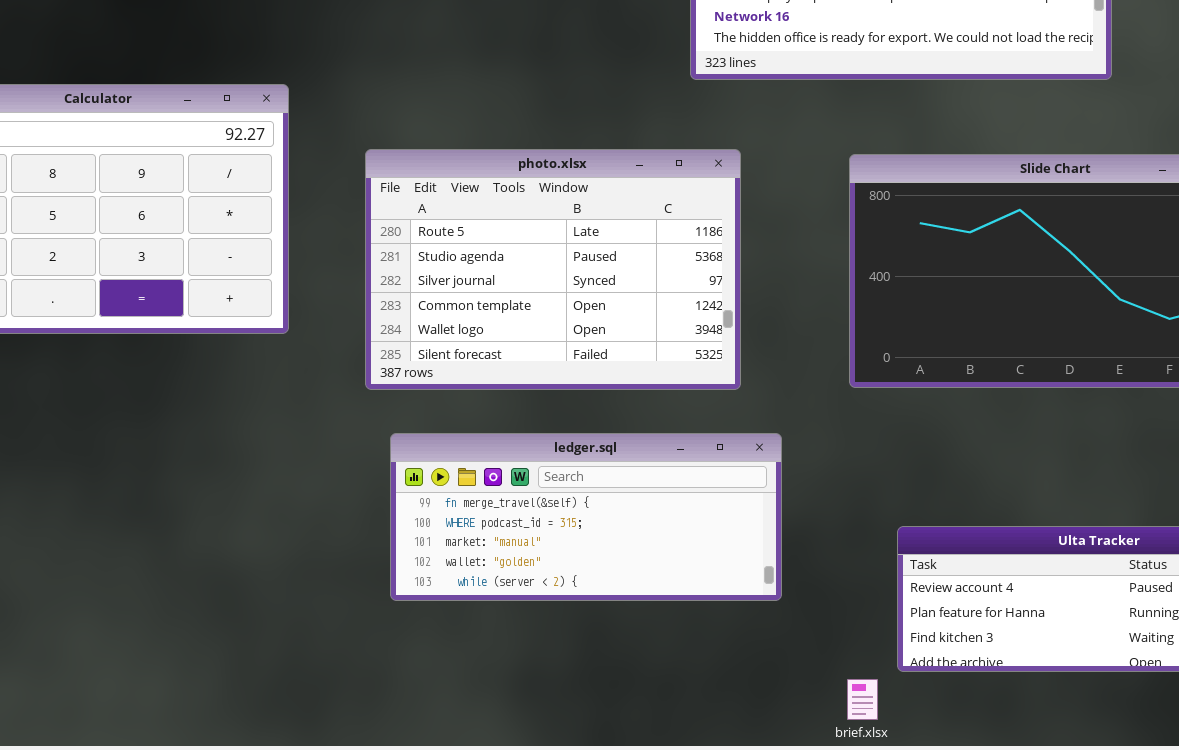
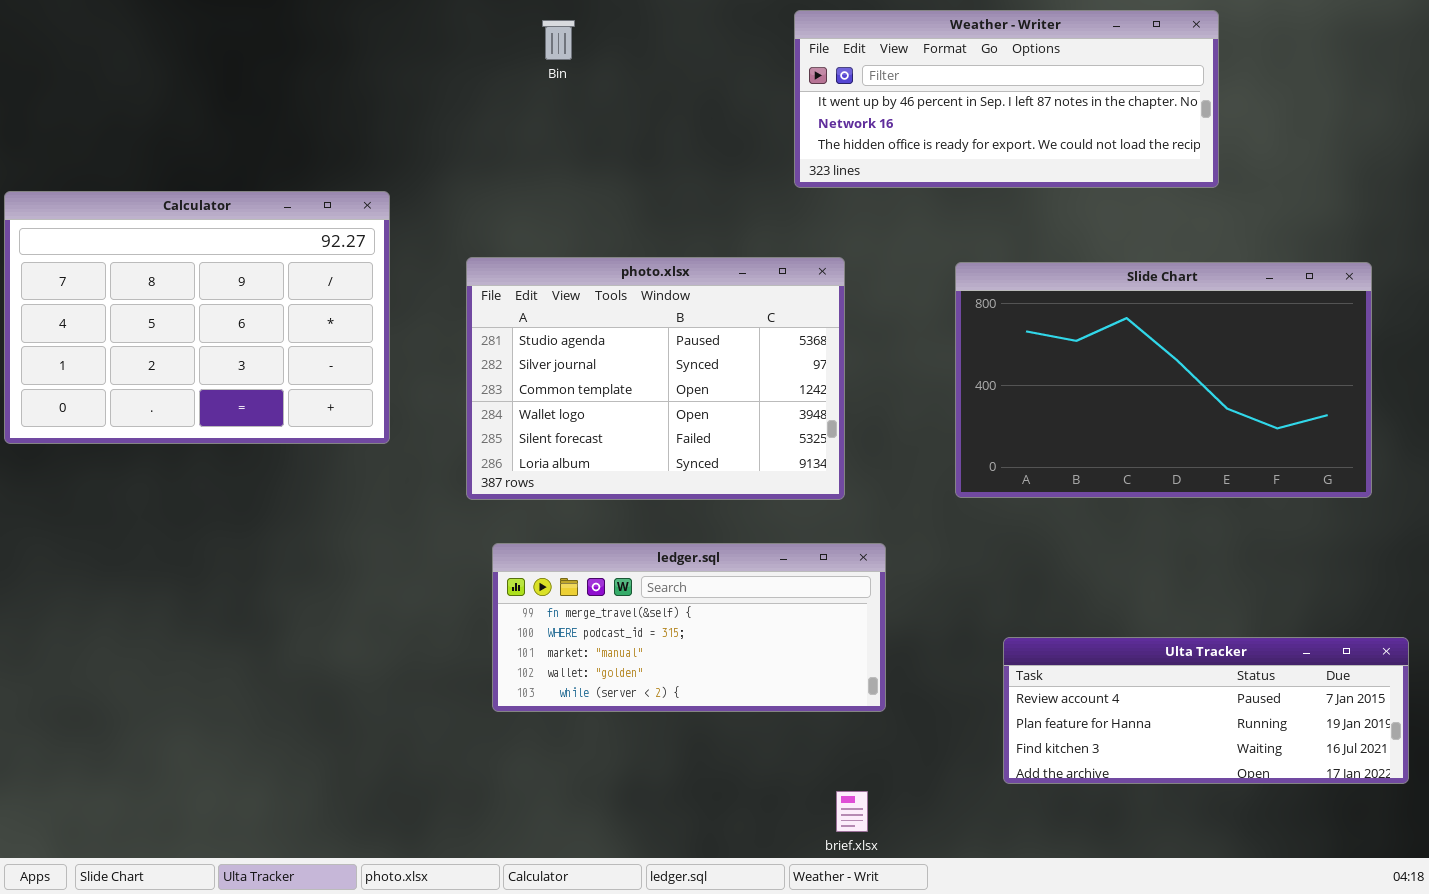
photo.xlsx: [365,149,741,390] -> [466,257,845,500], scrolled down 1 row
brief.xlsx: [847,679,878,720] -> [836,791,868,832], moved

